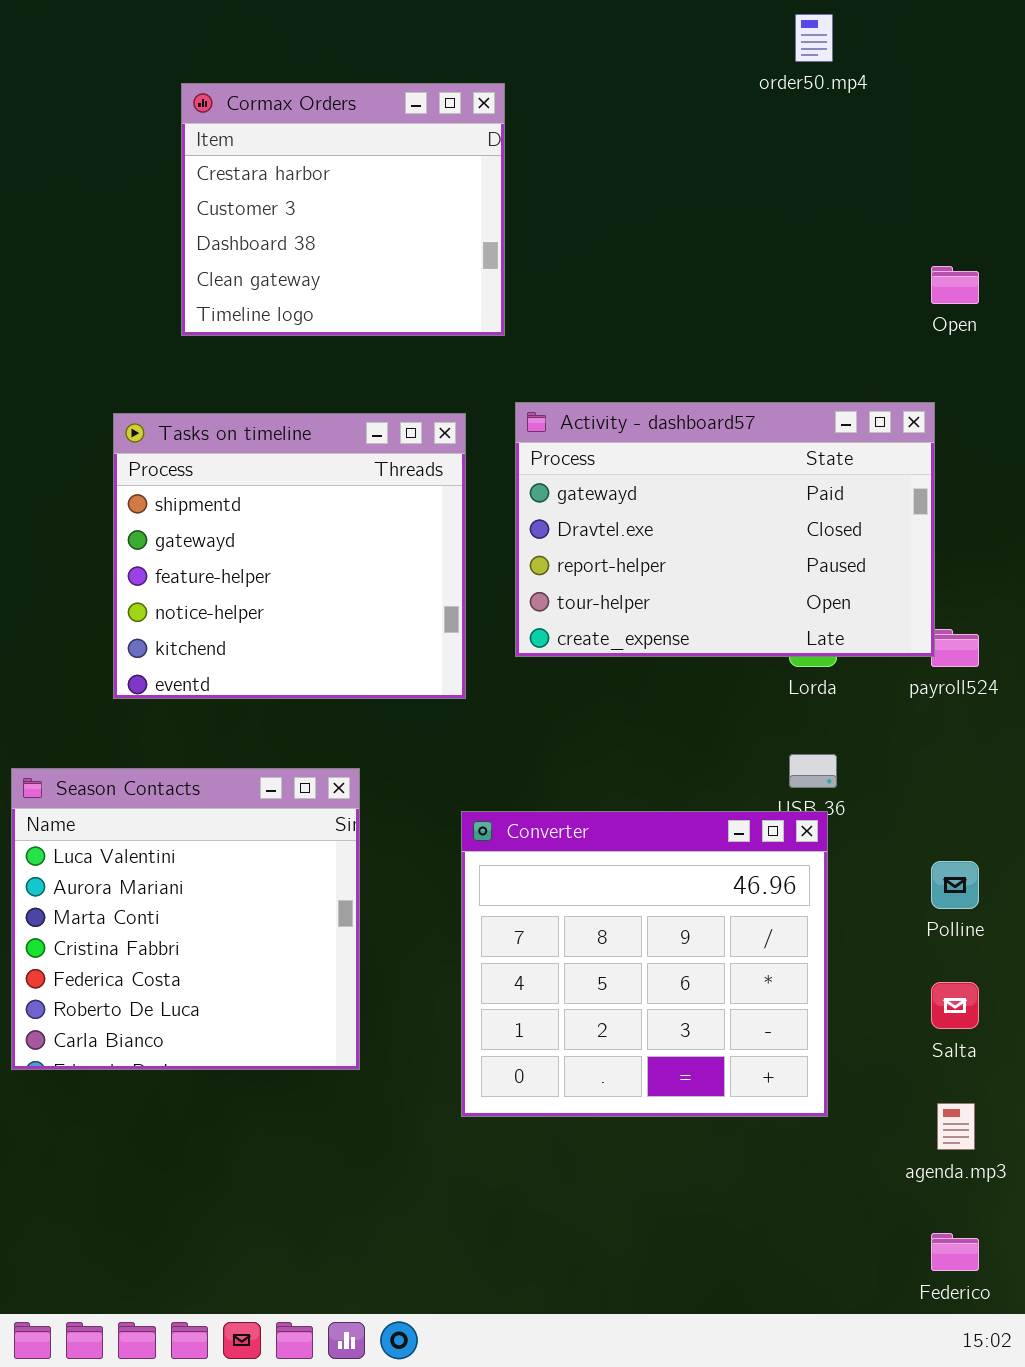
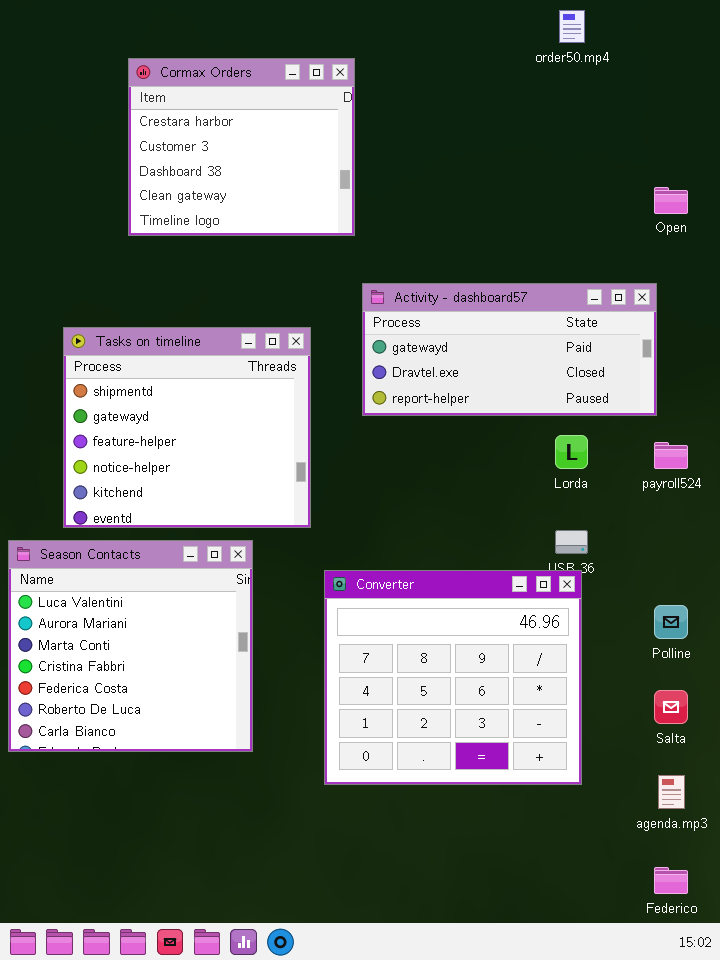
Activity - dashboard57: [515,402,935,657] -> [362,283,657,416], resized
Tasks on timeline: [113,413,466,699] -> [63,327,311,528], moved

